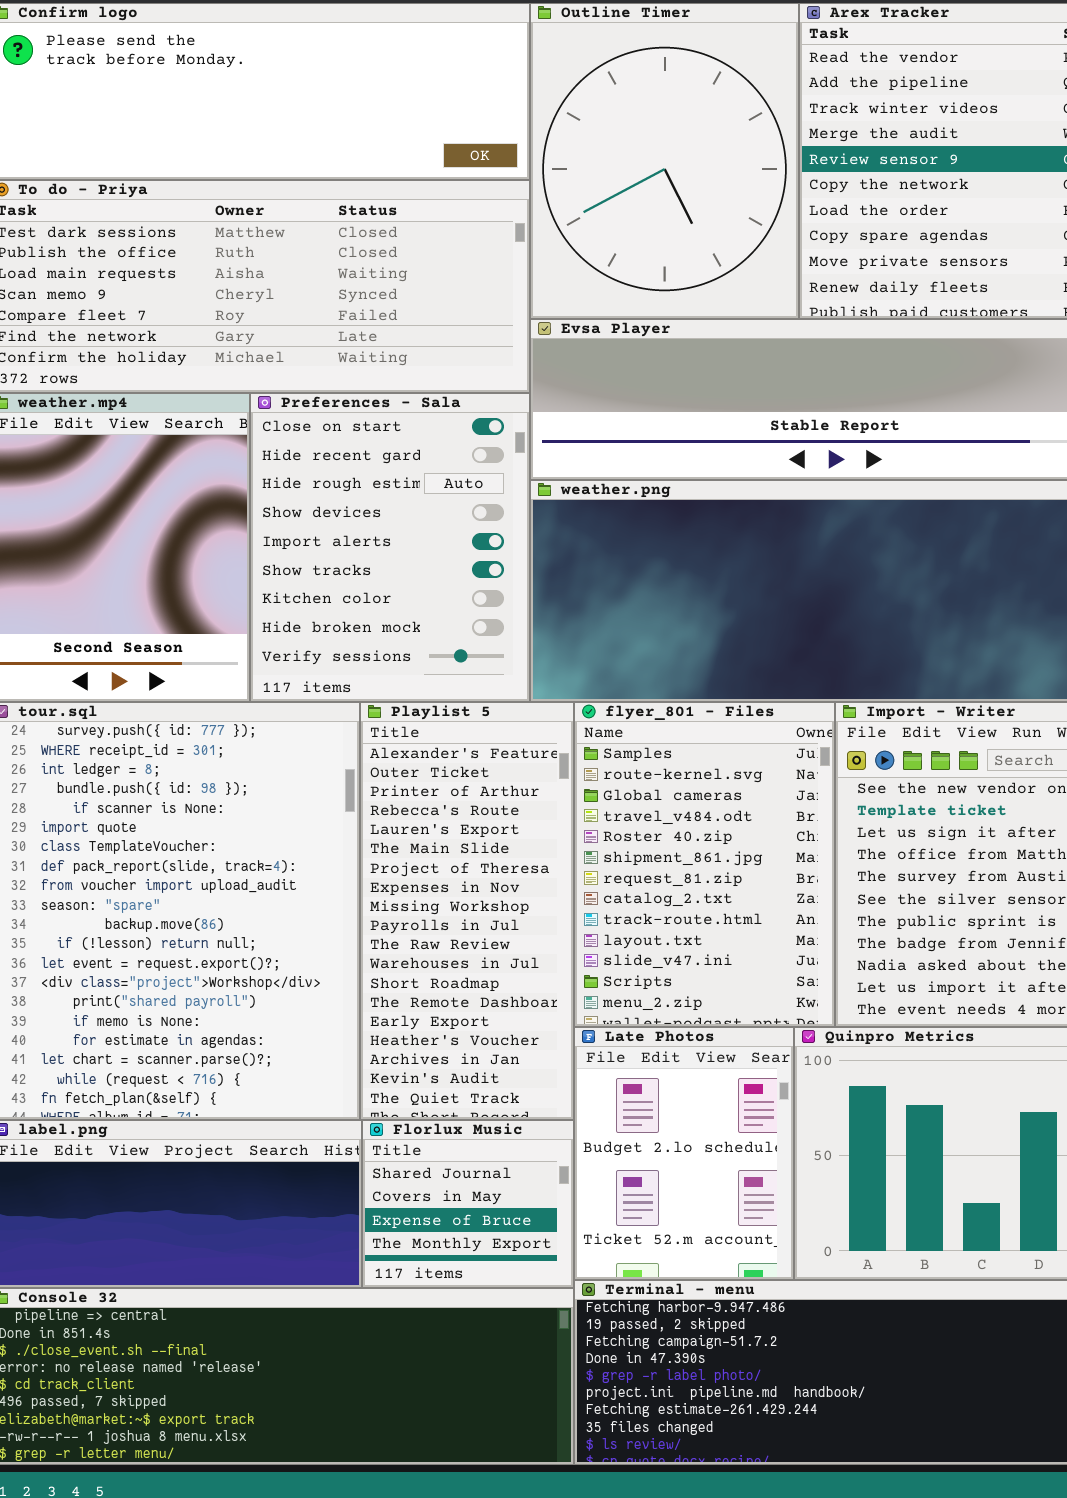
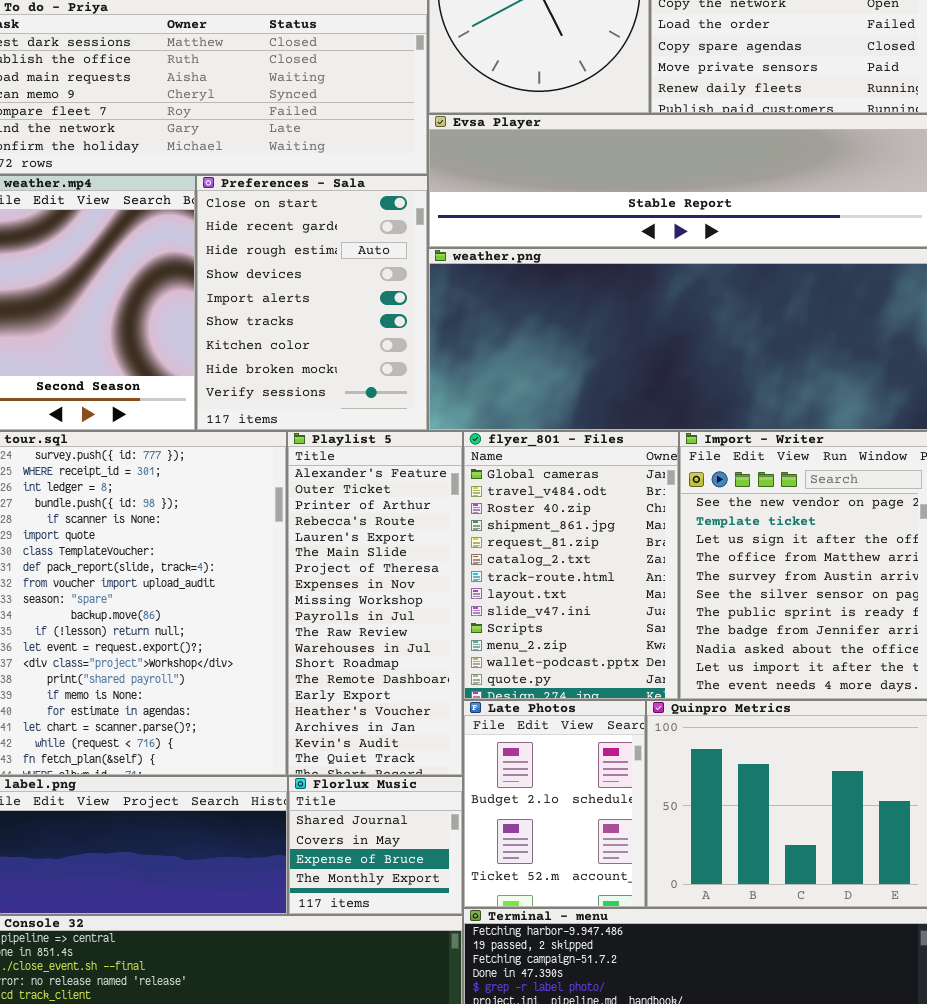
flyer_801 - Files: [574,702,835,1027] -> [463,431,679,700], scrolled down 2 rows

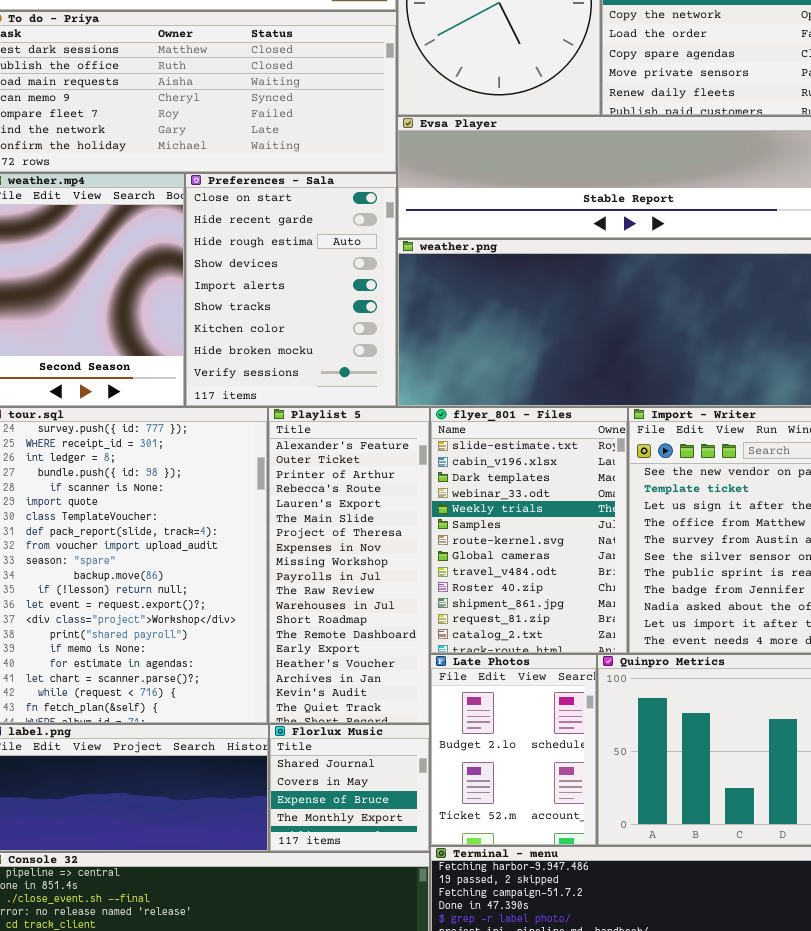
flyer_801 - Files: [463,431,679,700] -> [430,407,628,654], scrolled up 7 rows

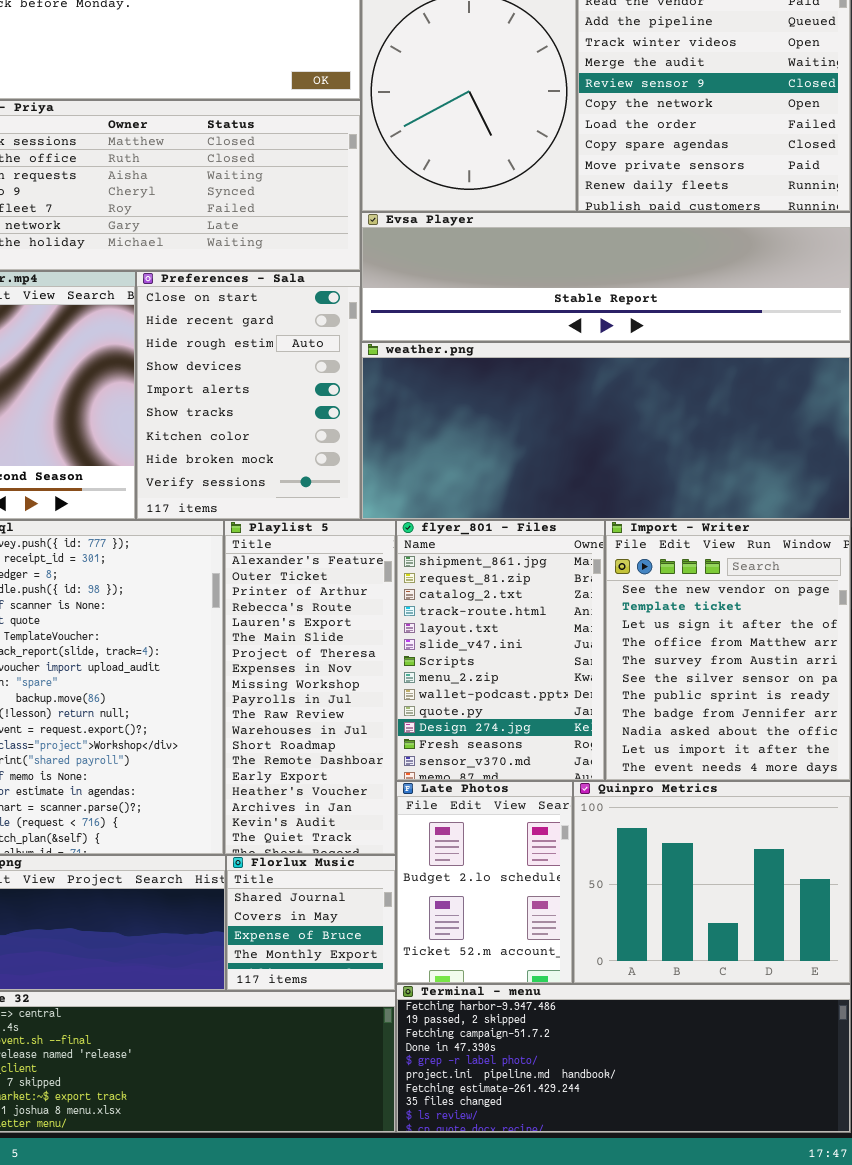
flyer_801 - Files: [430,407,628,654] -> [396,520,605,781], scrolled down 10 rows

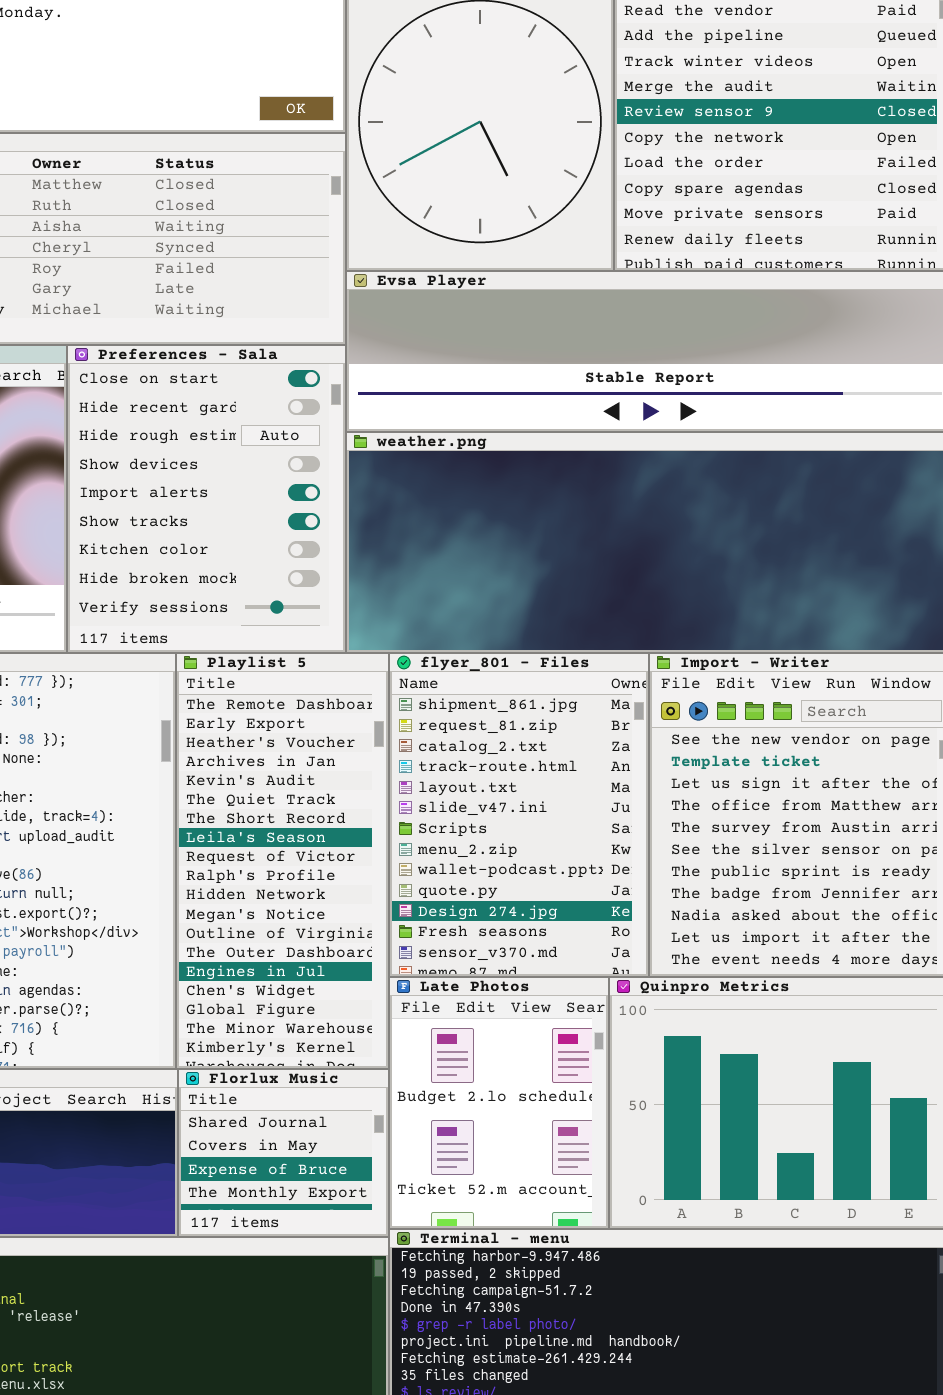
Playlist 5: [224,520,396,855] -> [176,653,389,1069], scrolled down 13 rows

